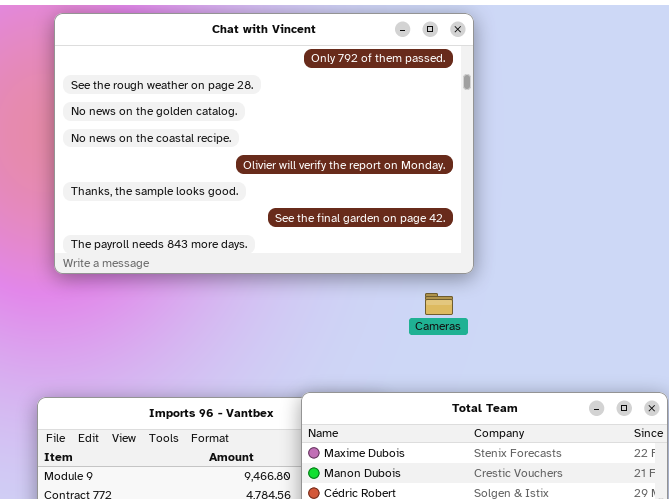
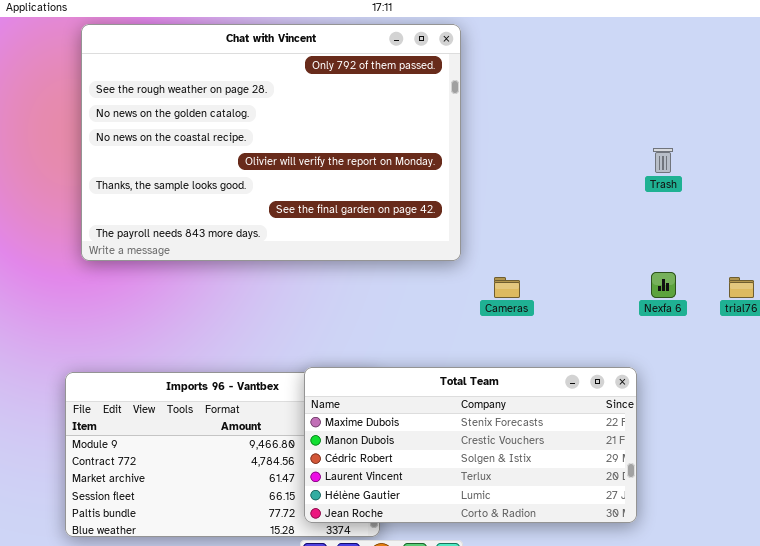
Cameras: [425,293,453,315] -> [494,277,520,298], moved

